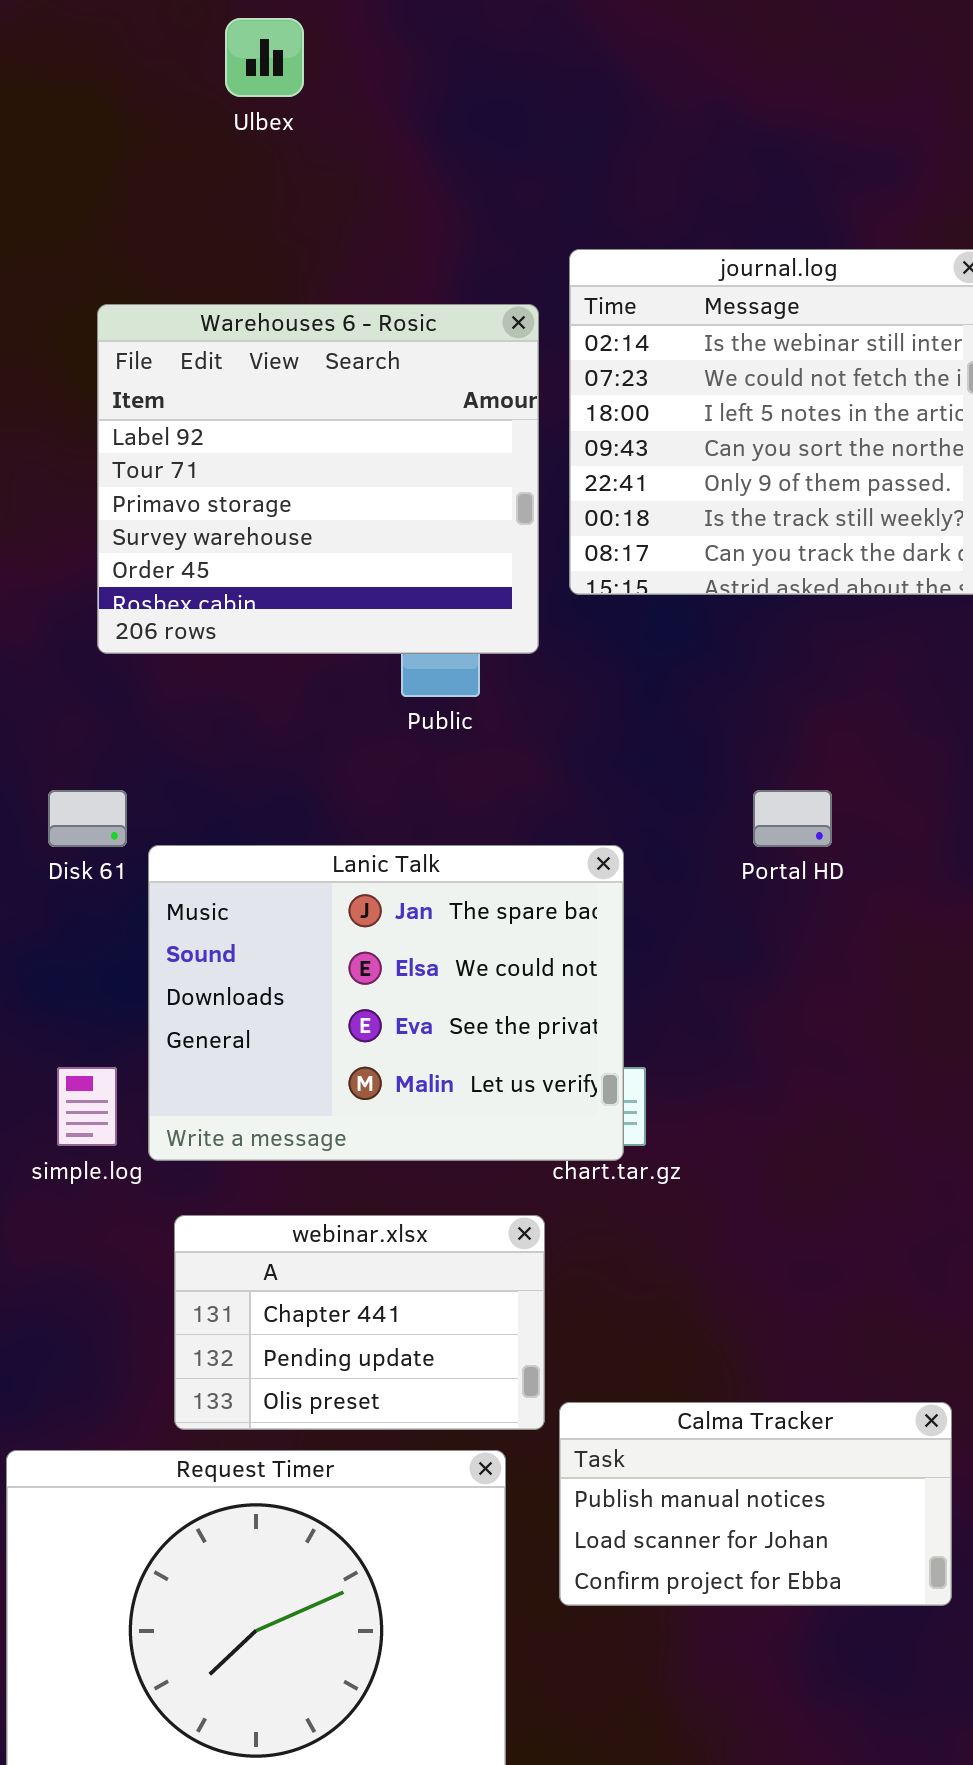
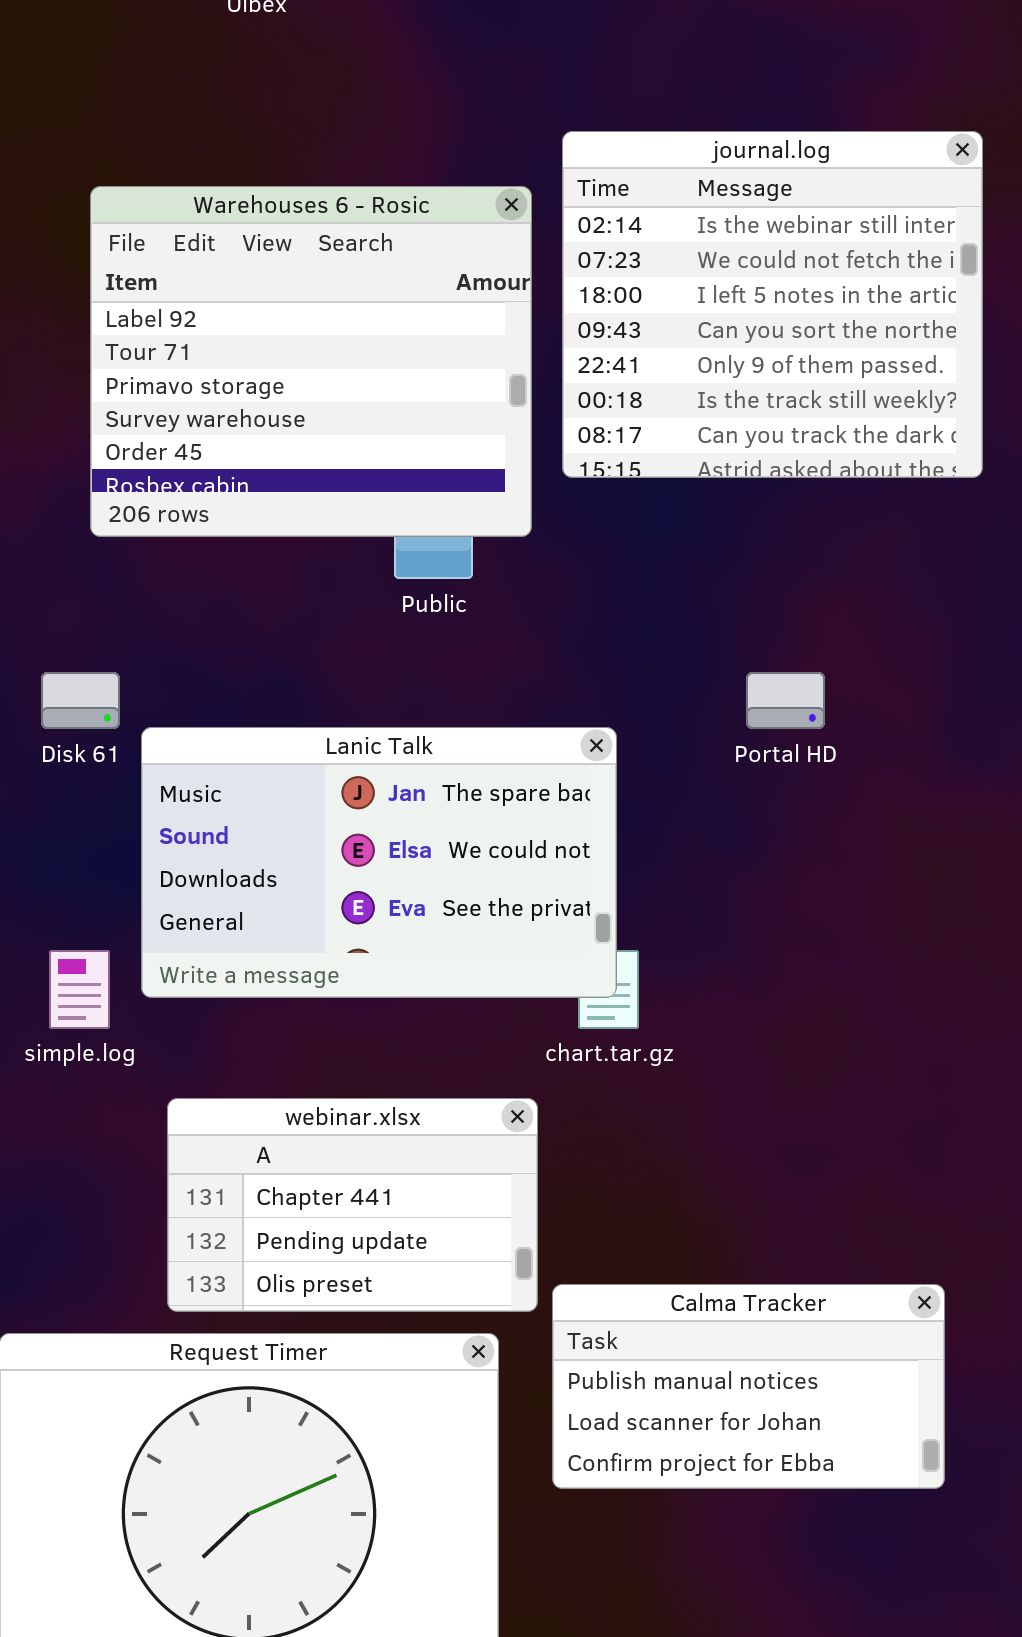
Lanic Talk: [148,845,624,1161] -> [141,727,617,998], resized

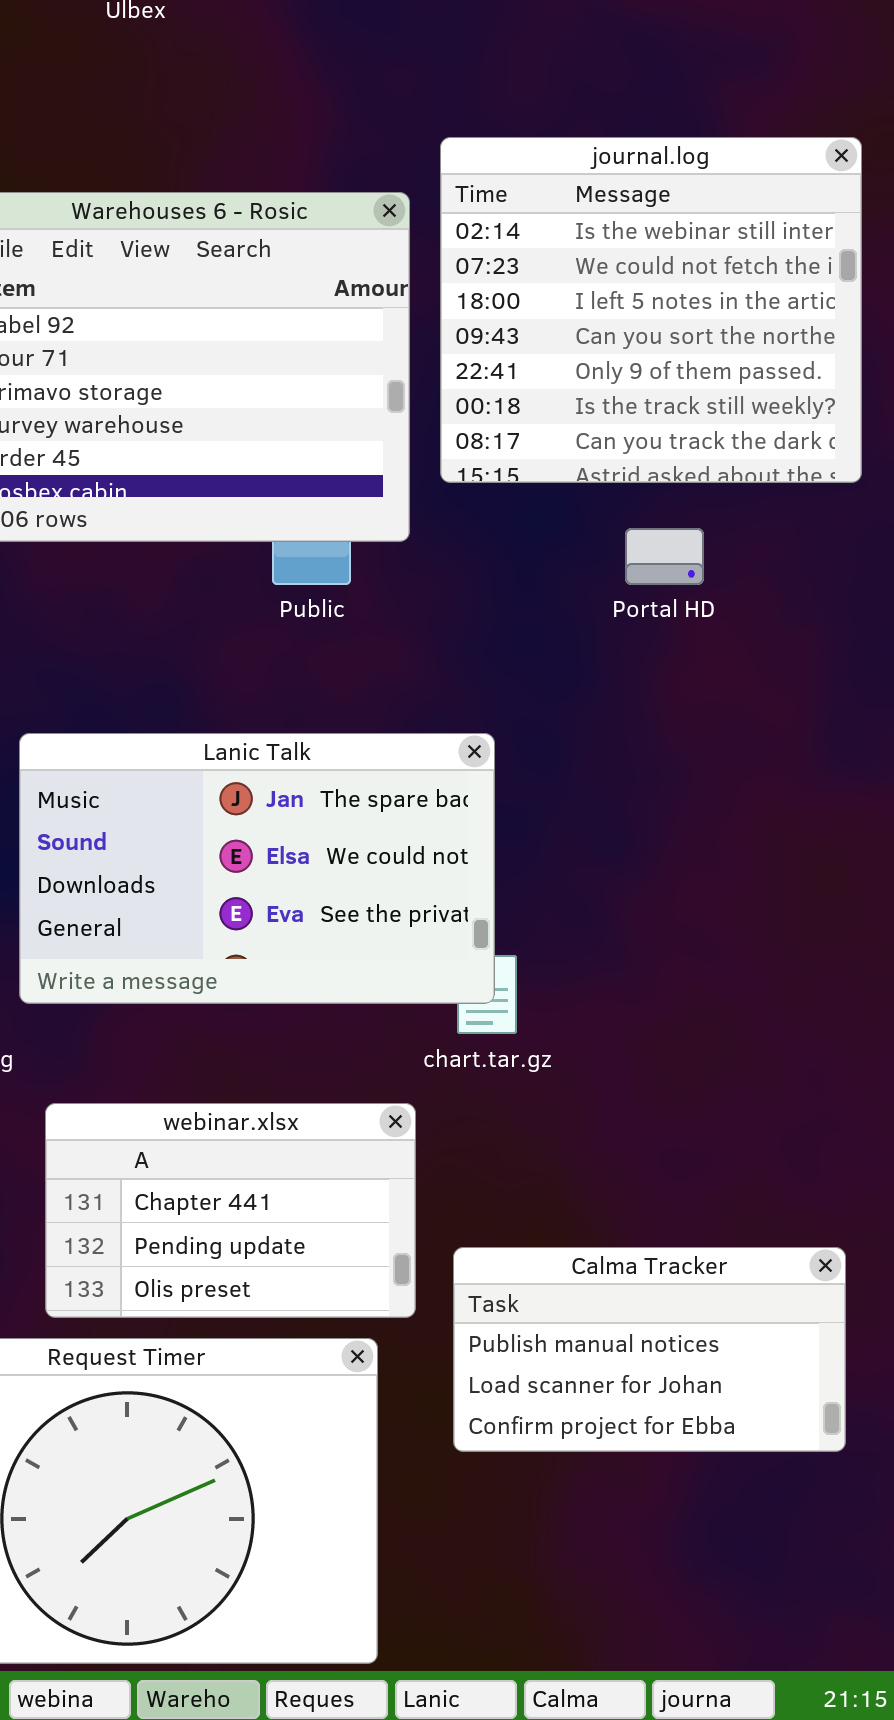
Portal HD: [746,672,825,729] -> [625,528,704,585], moved
Calma Tracker: [552,1284,945,1489] -> [453,1247,846,1452], moved

